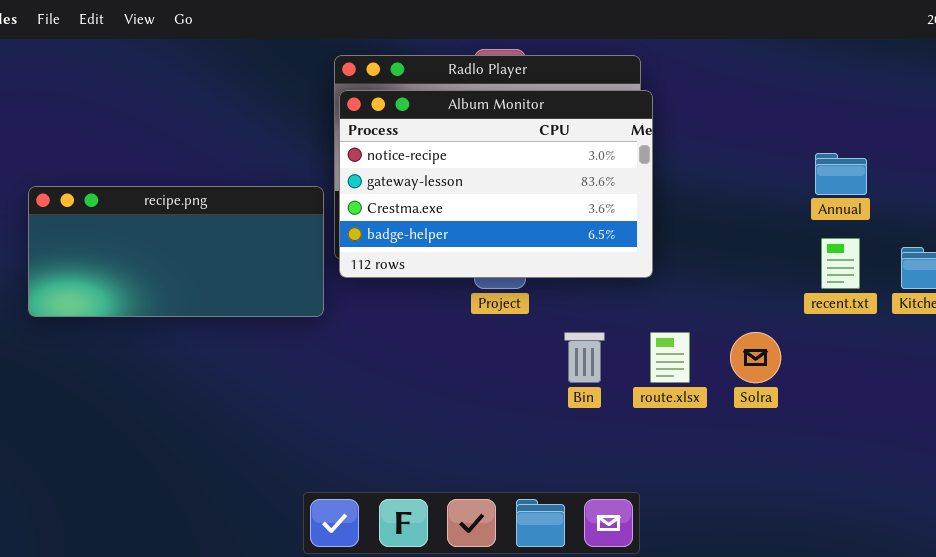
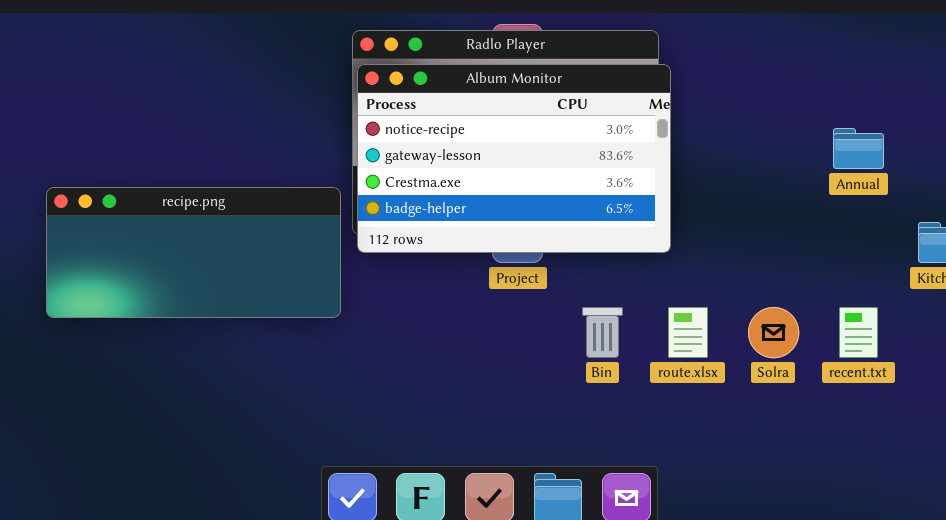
recipe.png: [28,186,324,317] -> [46,187,341,318], moved
recent.txt: [821,238,860,289] -> [839,307,878,358], moved

